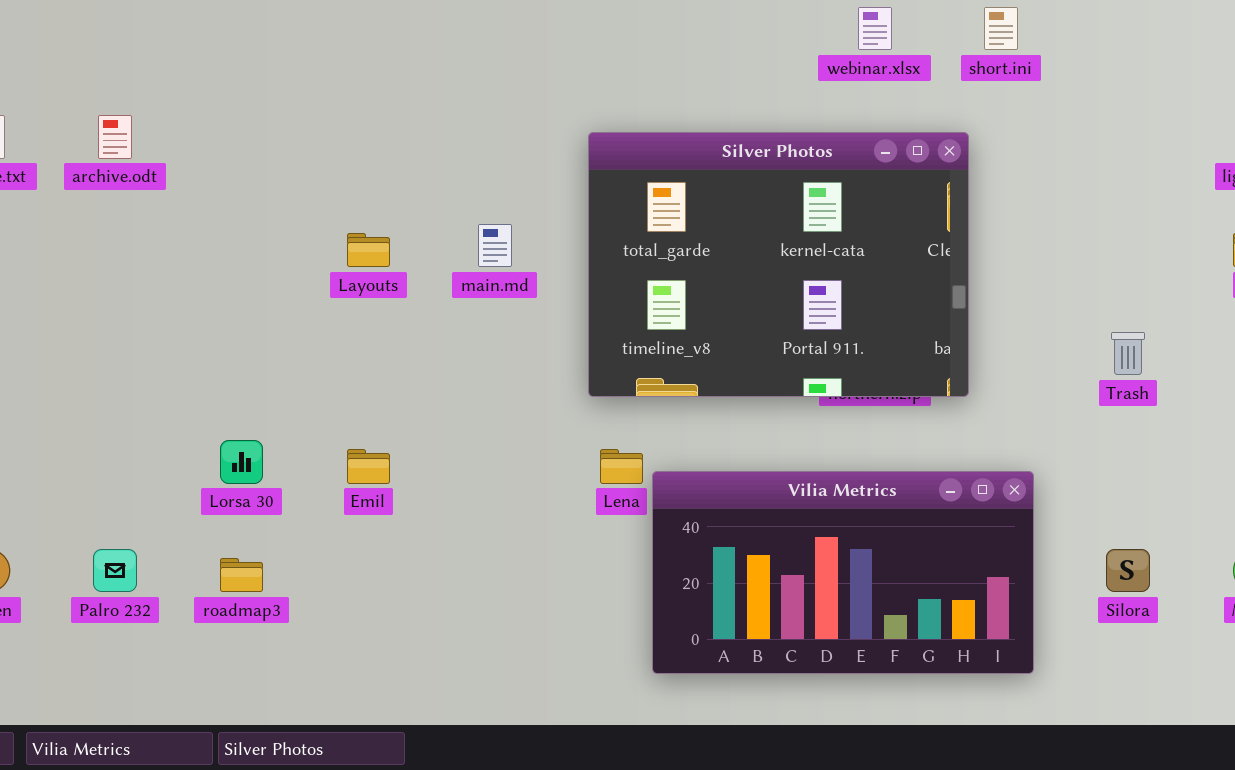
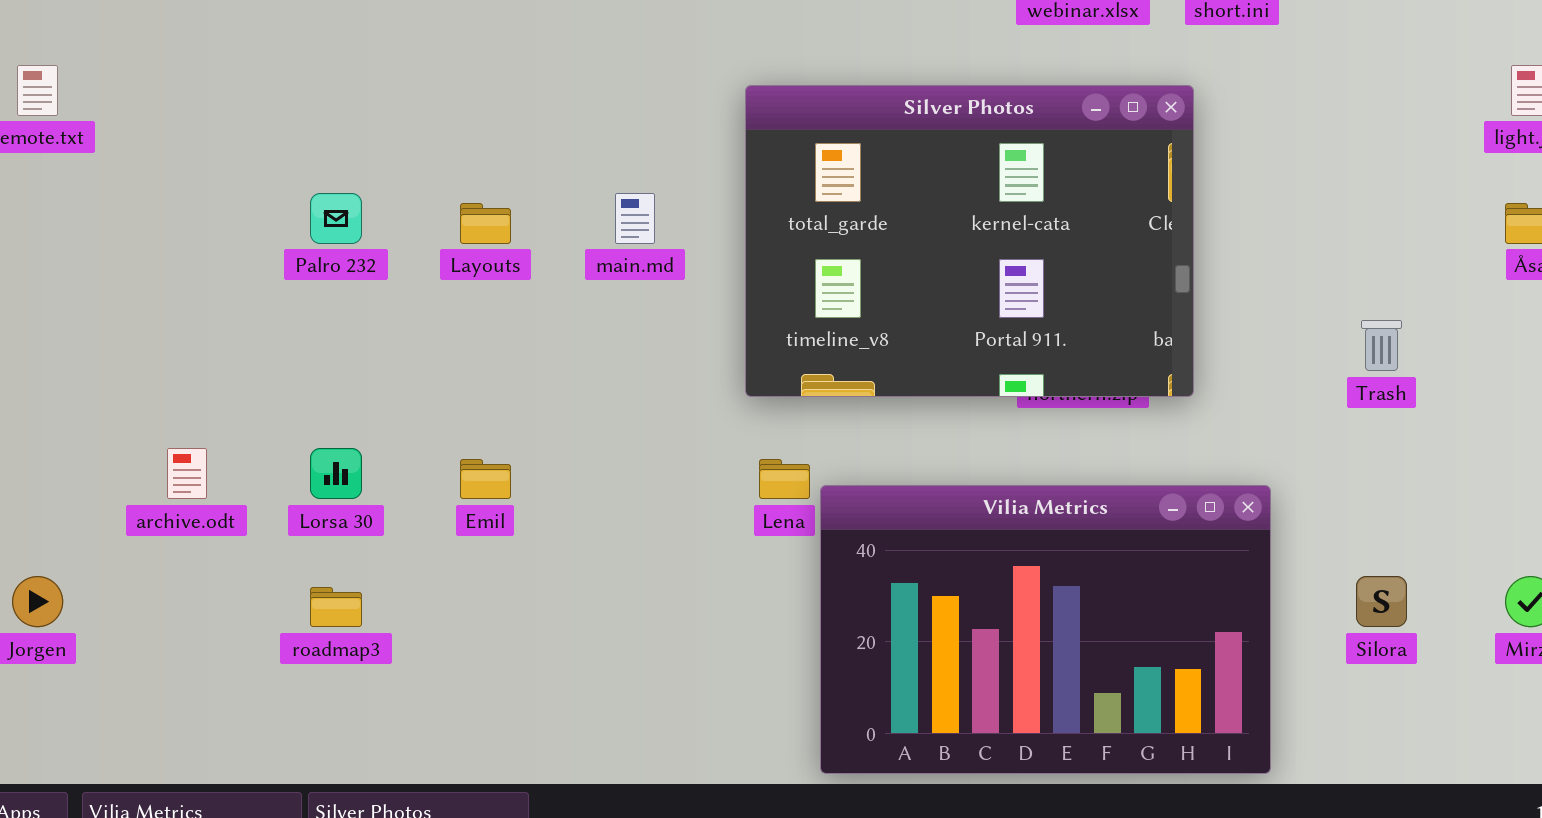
archive.odt: [98,115,132,159] -> [167,448,207,499], moved
Vilia Metrics: [652,471,1034,674] -> [820,485,1271,774], resized
Palro 232: [93,549,137,592] -> [310,193,362,244], moved

